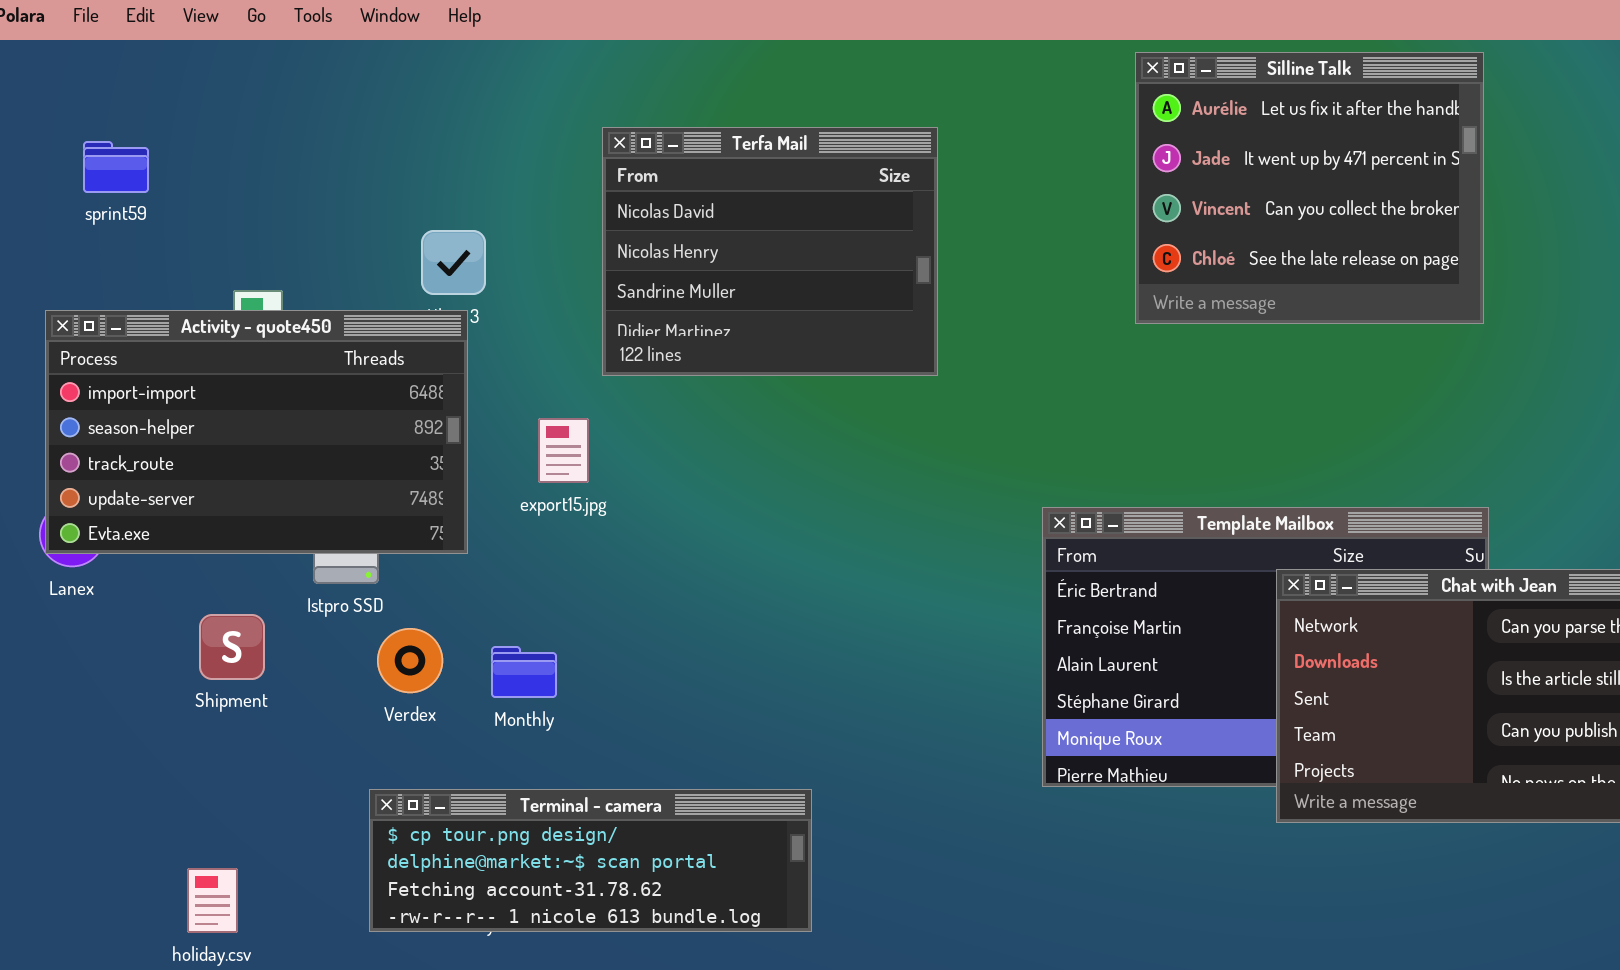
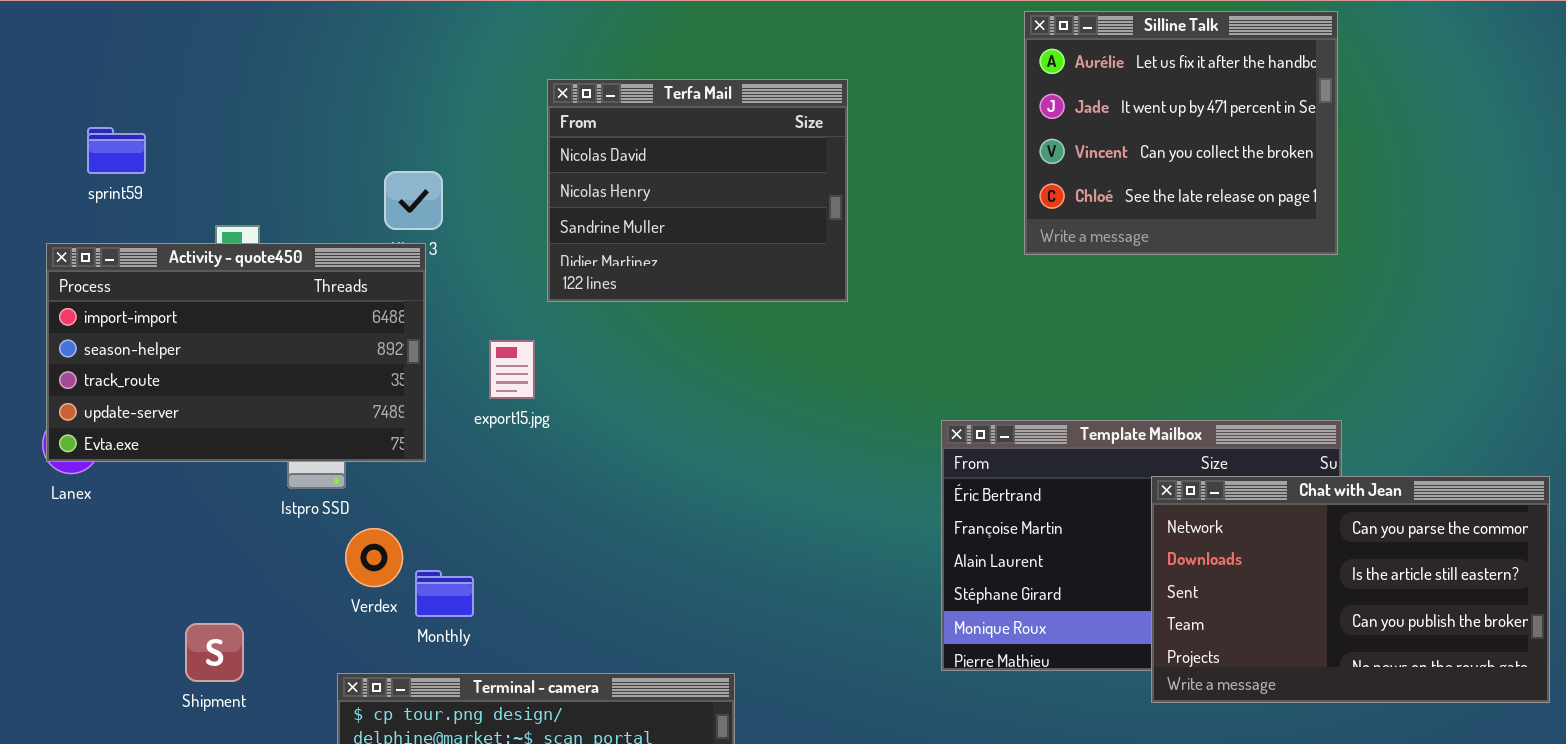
sprint59: [83,141,149,193] -> [87,127,146,174], moved
Shipment: [199,614,265,680] -> [185,623,244,682], moved
Monthly: [491,646,557,698] -> [415,570,474,617], moved

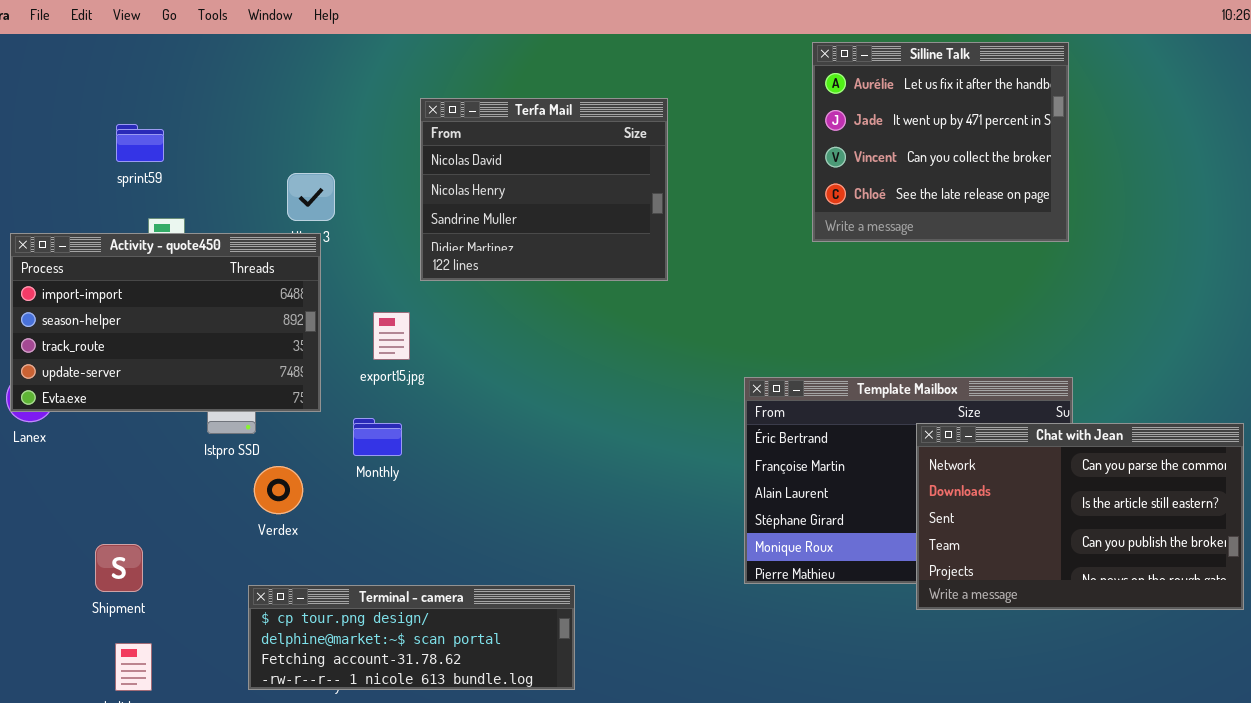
sprint59: [87,127,146,174] -> [116,124,164,162], moved
Monthly: [415,570,474,617] -> [353,418,402,456], moved
Shipment: [185,623,244,682] -> [95,544,143,592], moved

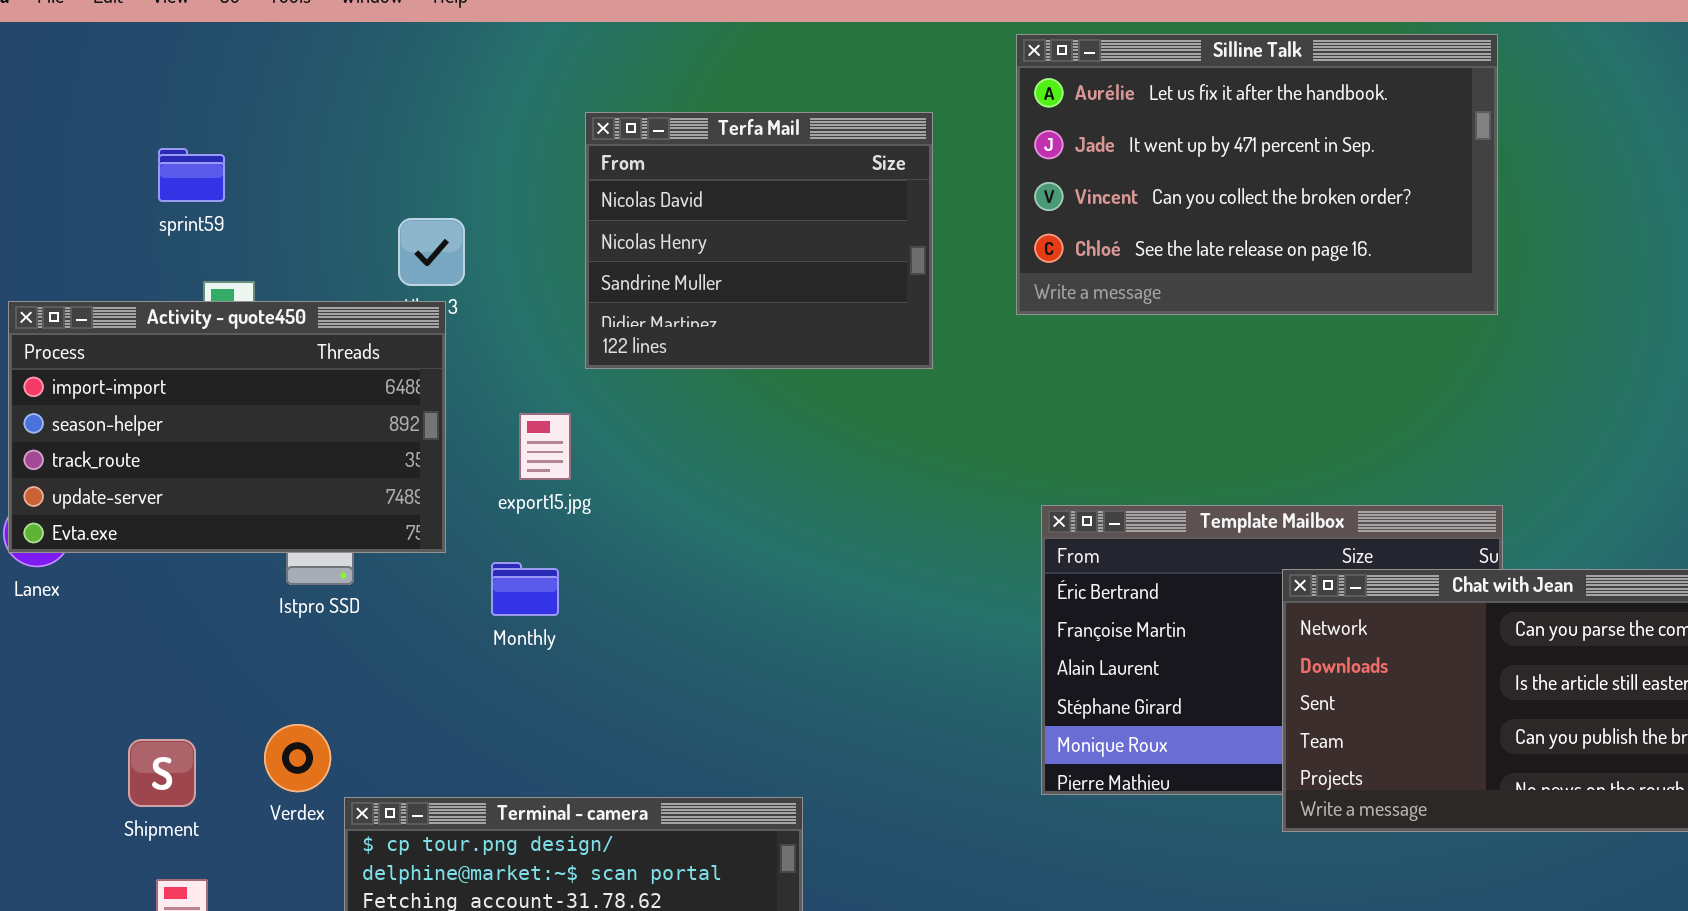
Silline Talk: [812,42,1069,242] -> [1016,34,1498,315], resized
Verdex: [254,466,303,514] -> [264,724,331,792], moved

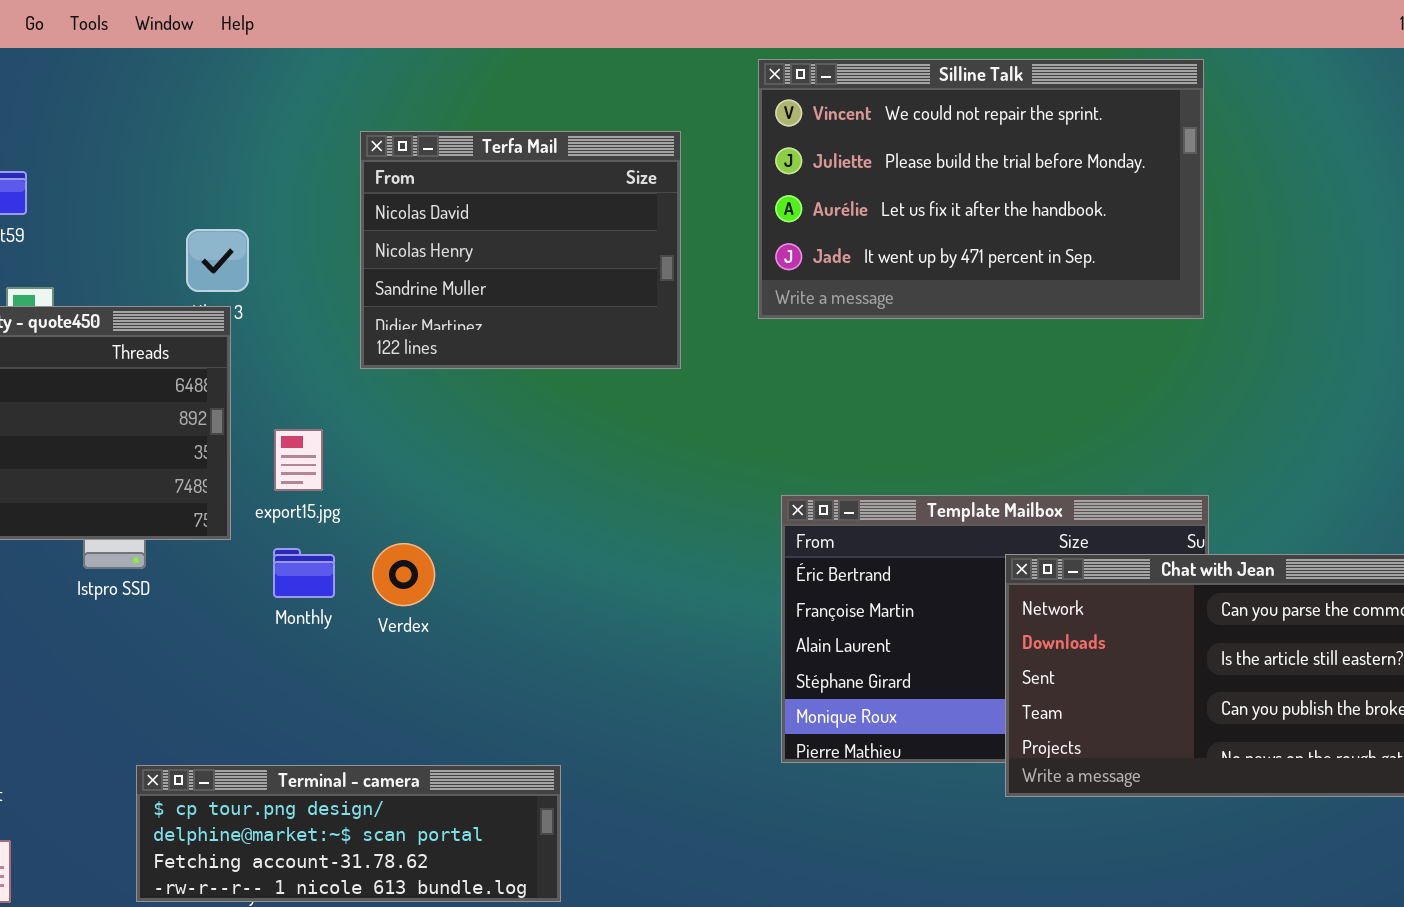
Silline Talk: [1016,34,1498,315] -> [758,59,1204,319], scrolled up 2 rows
export15.jpg: [519,413,571,480] -> [274,429,323,491], moved
Verdex: [264,724,331,792] -> [372,543,435,606], moved

